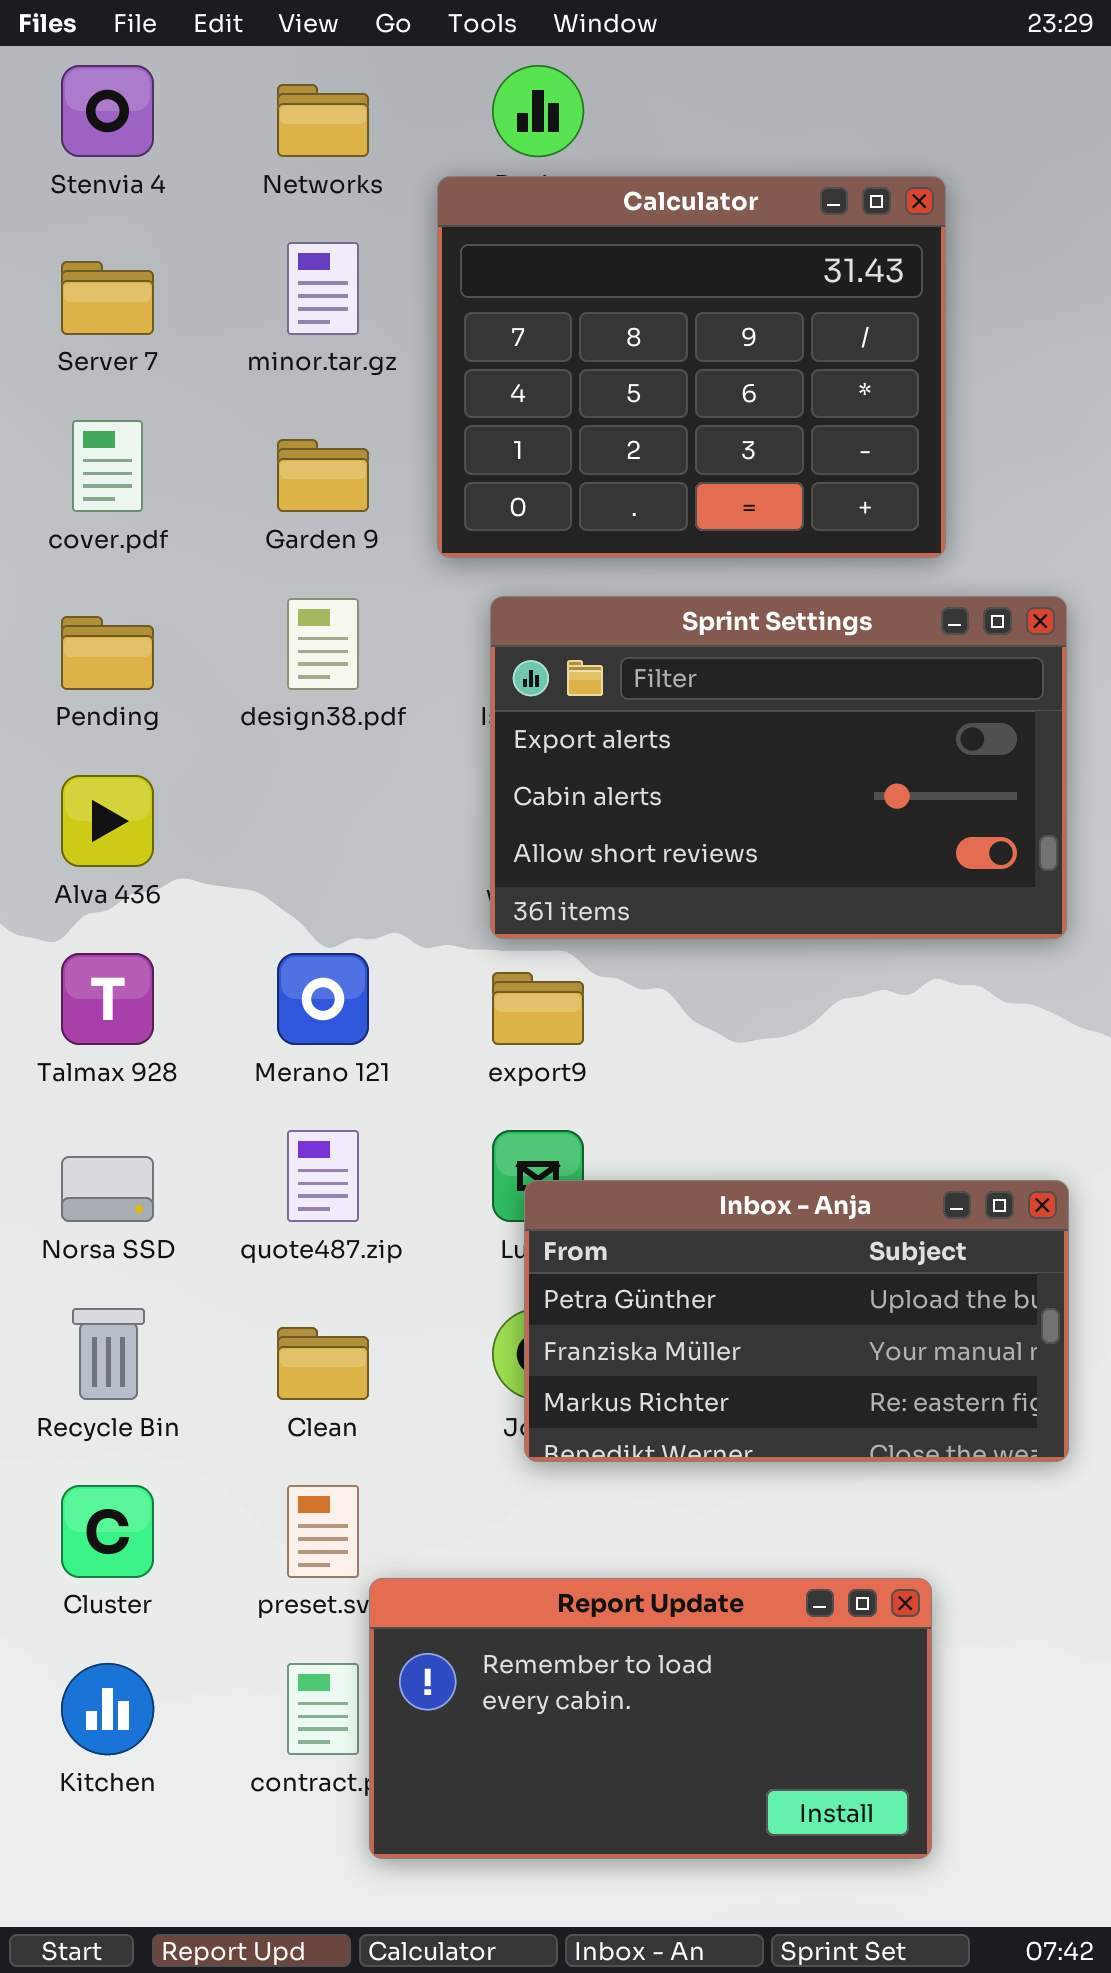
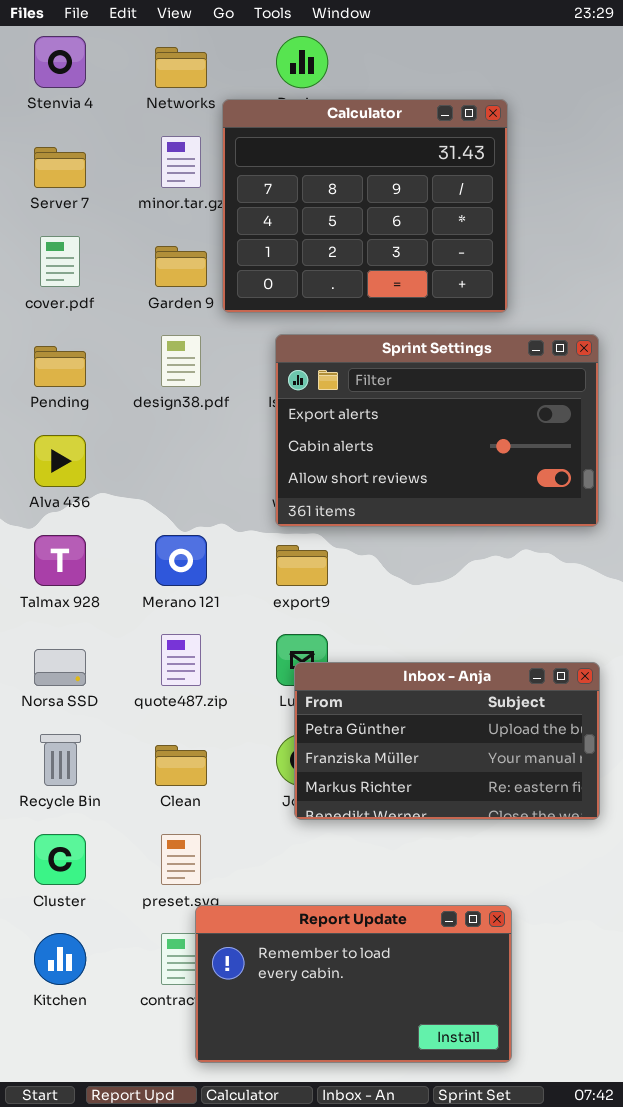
Calculator: [437,176,946,558] -> [222,99,508,313], moved
Report Update: [369,1578,932,1859] -> [195,905,512,1063], moved

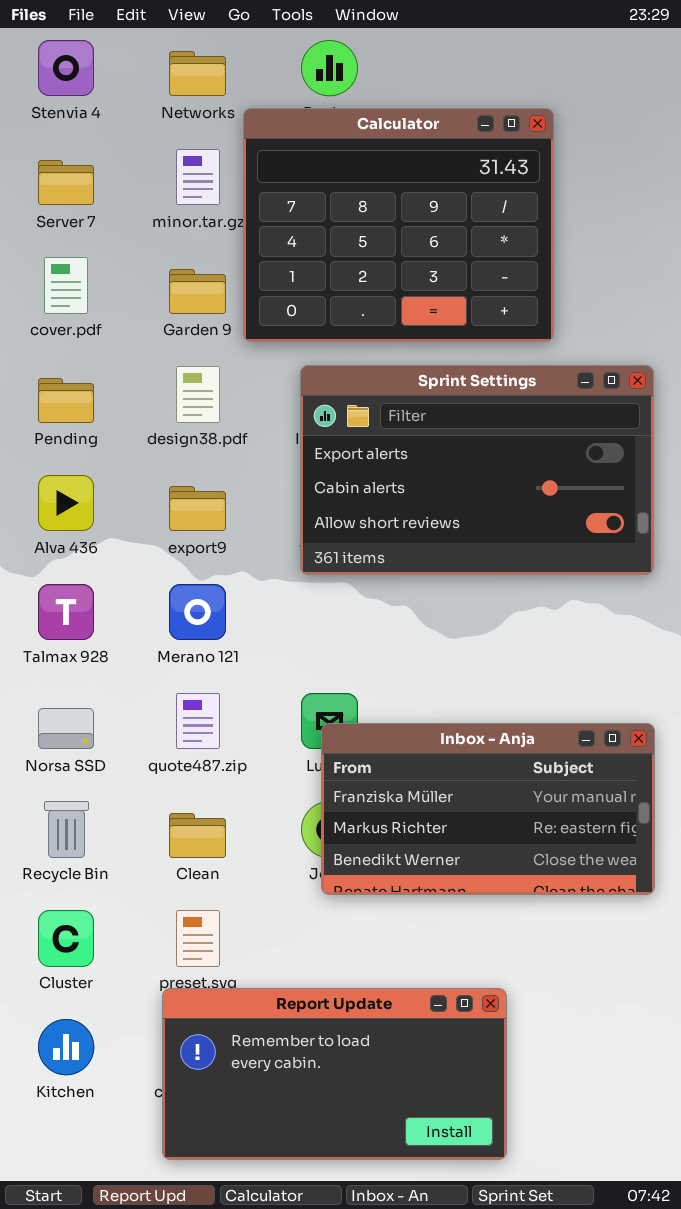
export9: [276,545,328,586] -> [169,486,226,531], moved
Inbox - Anja: [294,662,600,820] -> [321,723,655,895], scrolled down 1 row
Report Update: [195,905,512,1063] -> [162,988,507,1160], moved

